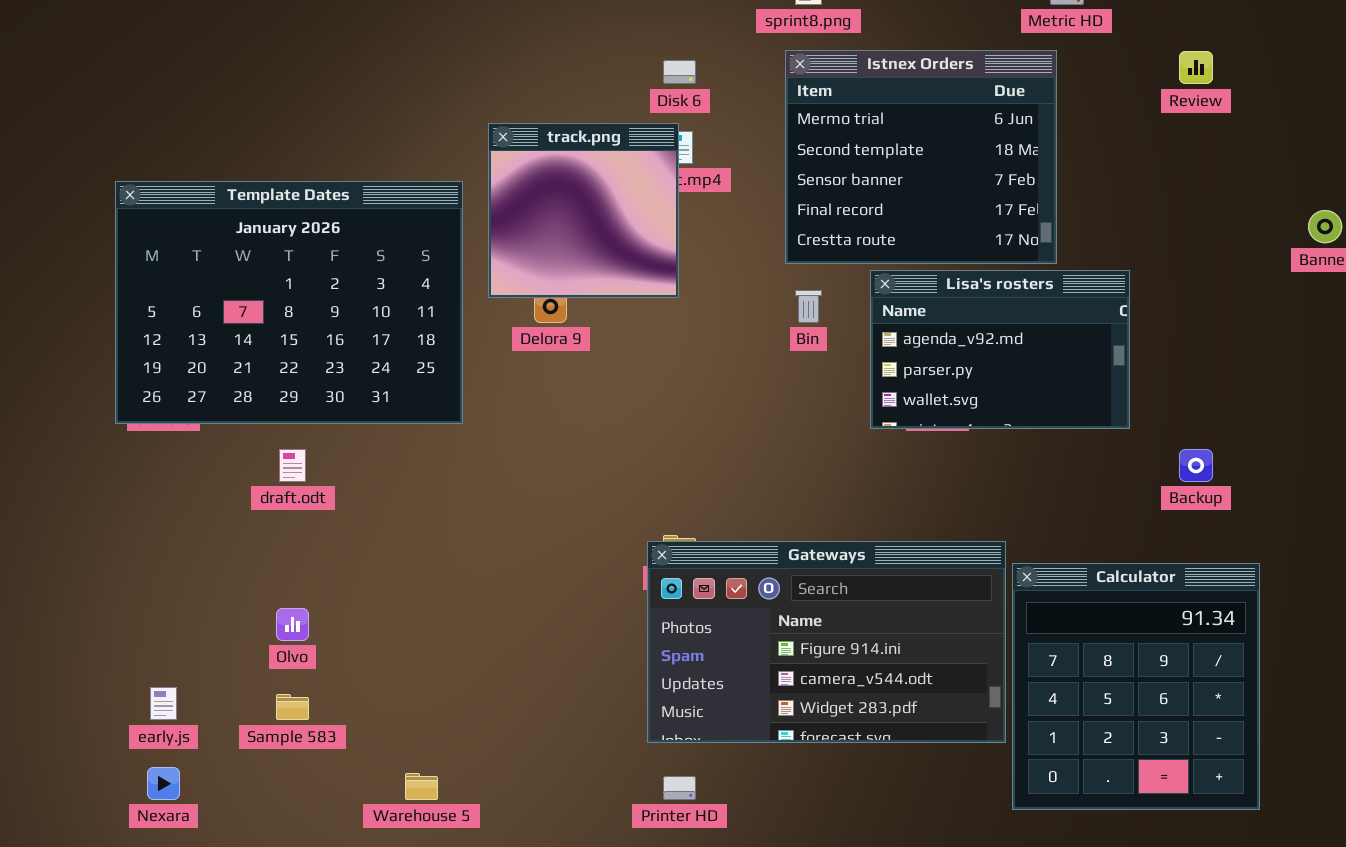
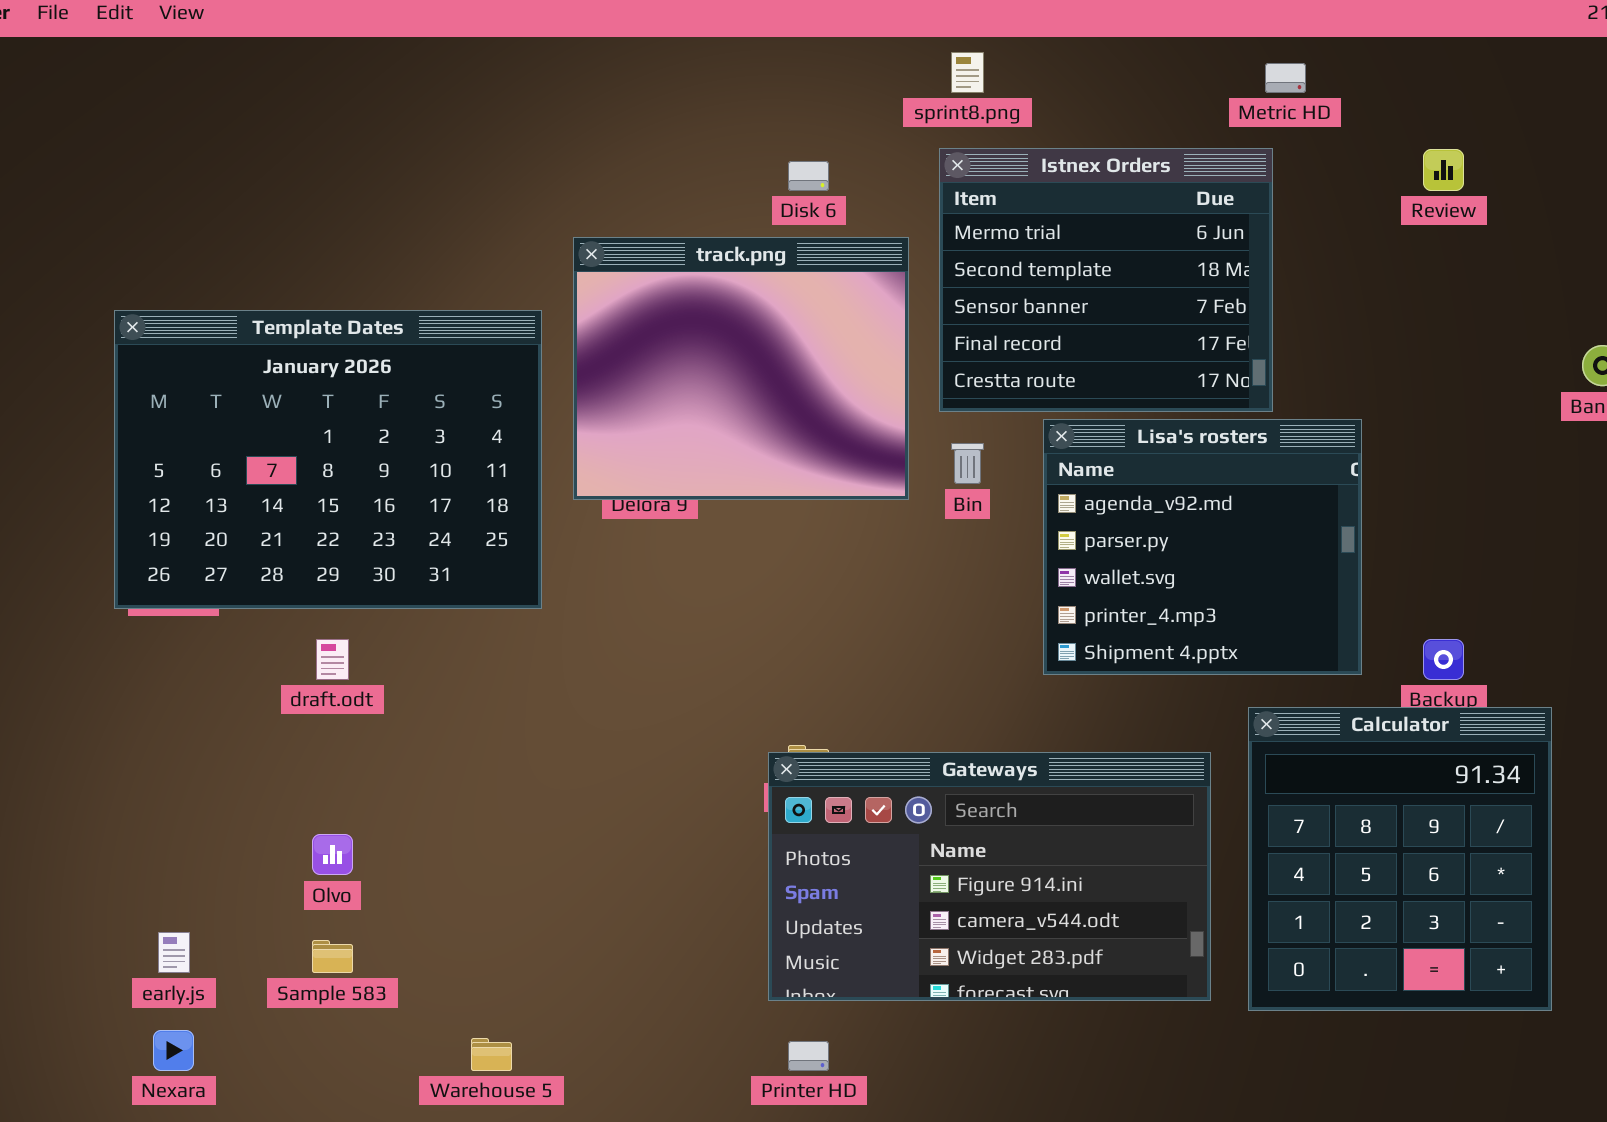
track.png: [488,123,679,298] -> [573,237,909,500], resized
Lisa's rosters: [870,270,1130,429] -> [1043,419,1362,675], resized
Calculator: [1012,563,1260,810] -> [1248,707,1552,1011], moved

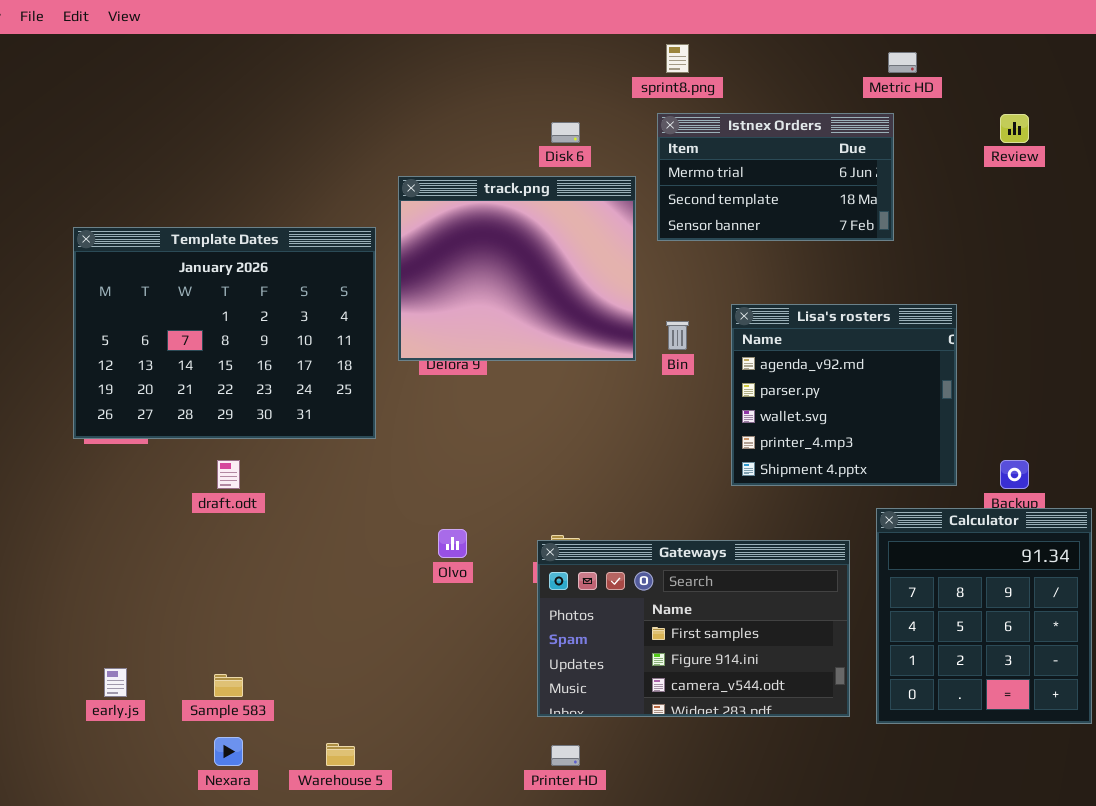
Istnex Orders: [939,148,1273,412] -> [657,113,894,241], resized
Gateways: [768,752,1211,1001] -> [537,540,850,717], scrolled up 1 row
Olvo: [312,834,353,875] -> [438,529,467,558], moved
Nexara: [153,1030,194,1071] -> [214,737,243,766], moved

